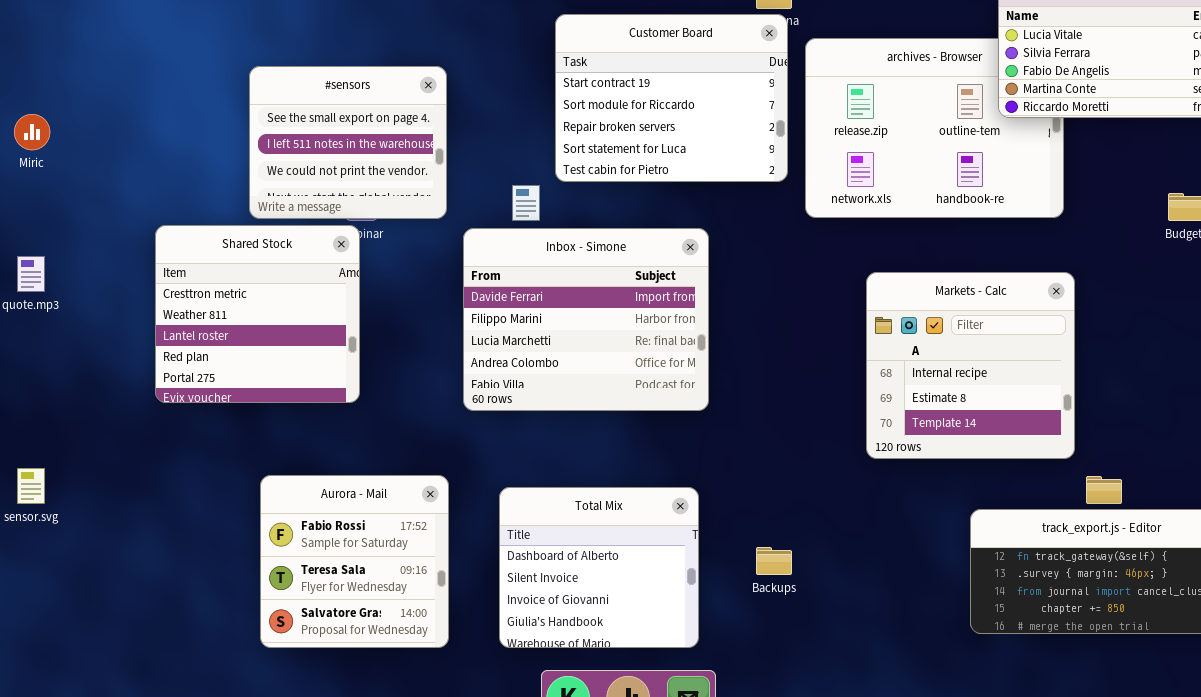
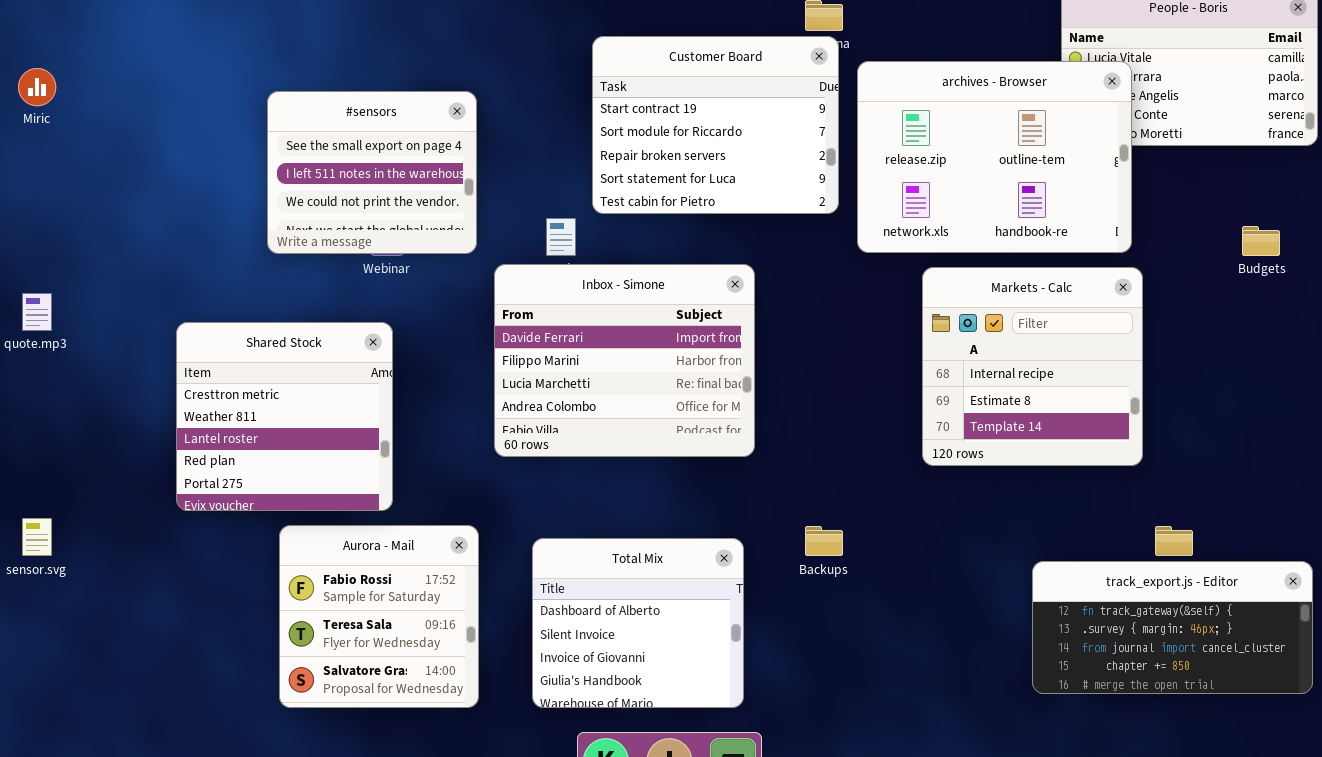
archives - Browser: [805,38,1064,218] -> [857,61,1132,253], raised
Miric: [14,114,50,150] -> [18,68,56,106], moved
Shared Stock: [155,225,360,403] -> [176,322,393,511], moved
Markets - Calc: [866,272,1075,459] -> [922,267,1143,466], moved
Backups: [756,547,792,575] -> [805,526,843,556], moved

